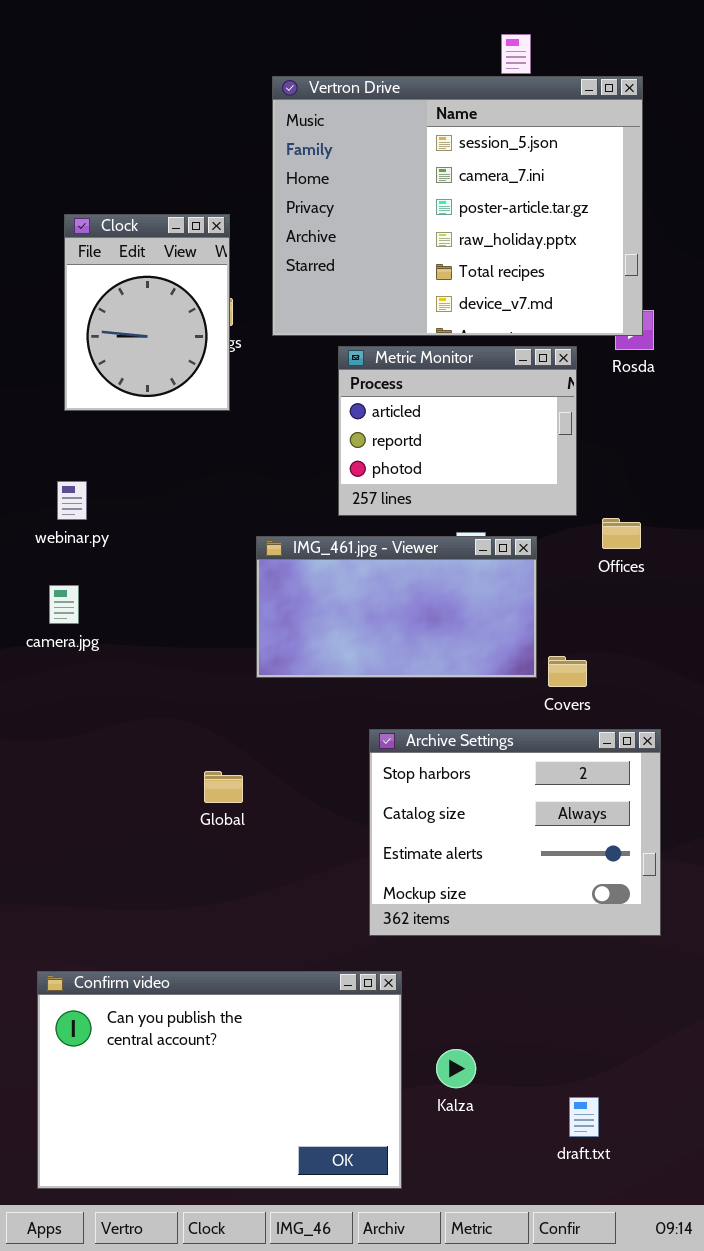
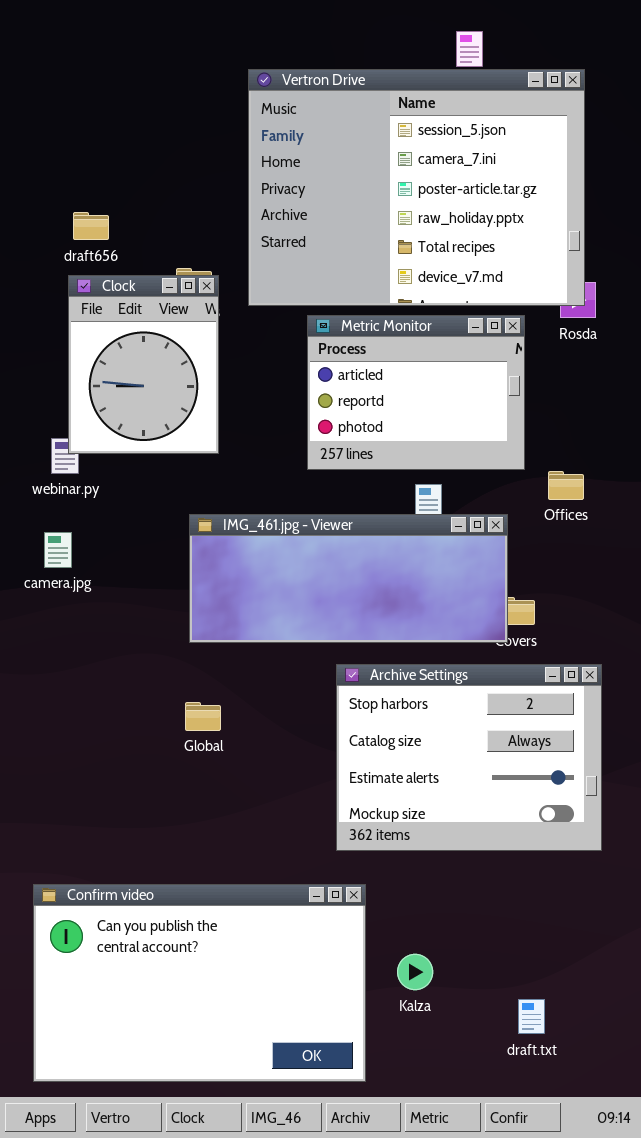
Clock: [64,214,230,411] -> [68,275,219,454], moved
IMG_461.jpg - Viewer: [256,536,537,678] -> [189,514,508,643], moved, resized

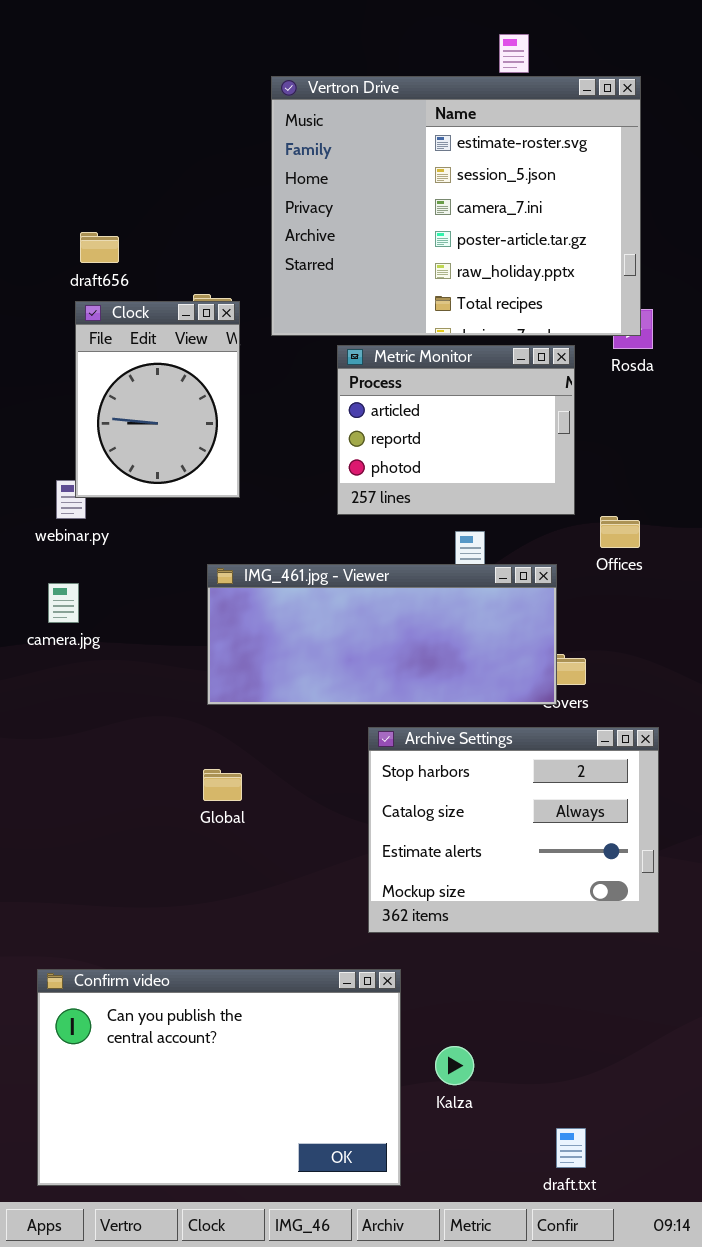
Vertron Drive: [248,69,585,306] -> [271,76,641,336], scrolled up 1 row
draft.txt: [518,999,545,1034] -> [556,1128,586,1168], moved

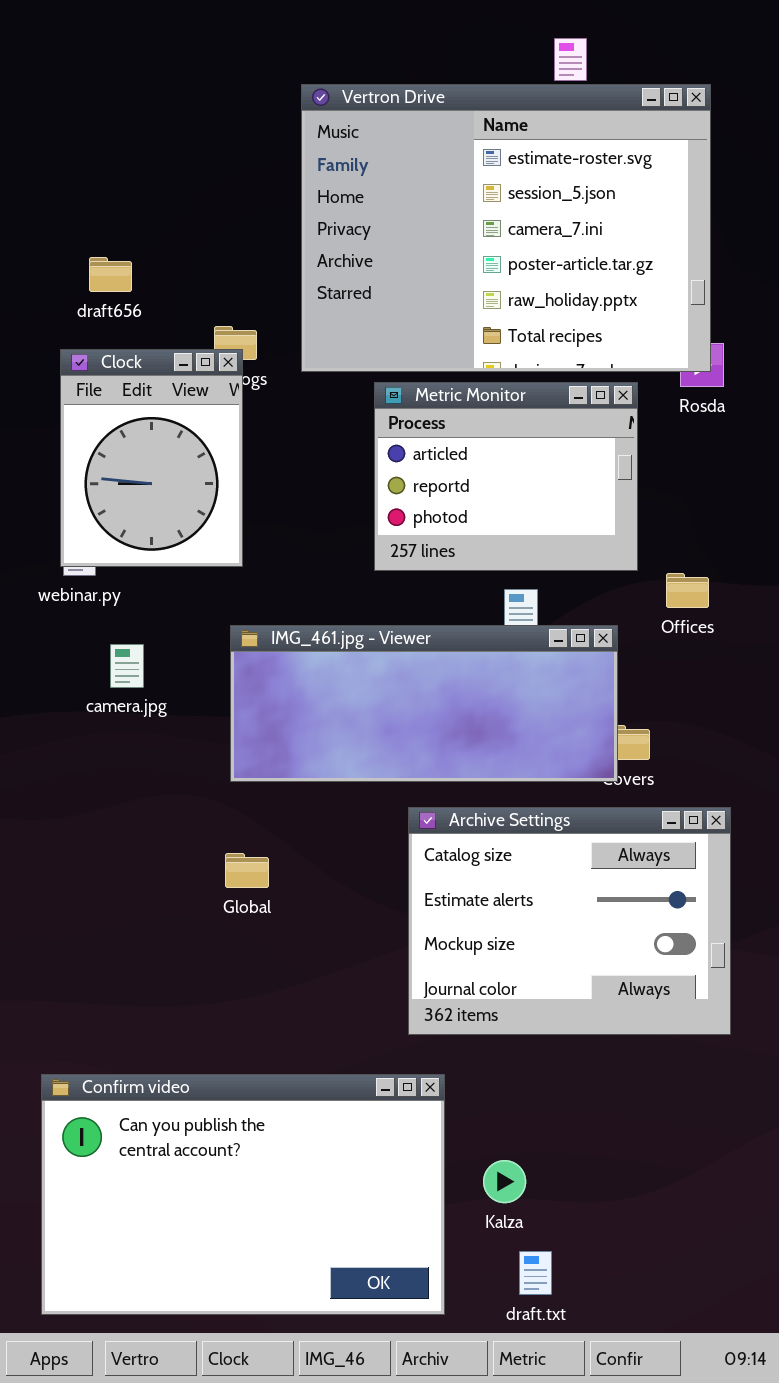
Clock: [75,301,240,498] -> [60,349,243,567], moved
camera.jpg: [48,583,79,623] -> [110,644,144,688], moved
Archive Settings: [368,727,659,933] -> [408,807,731,1035], scrolled down 1 row
draft.txt: [556,1128,586,1168] -> [519,1251,552,1295], moved

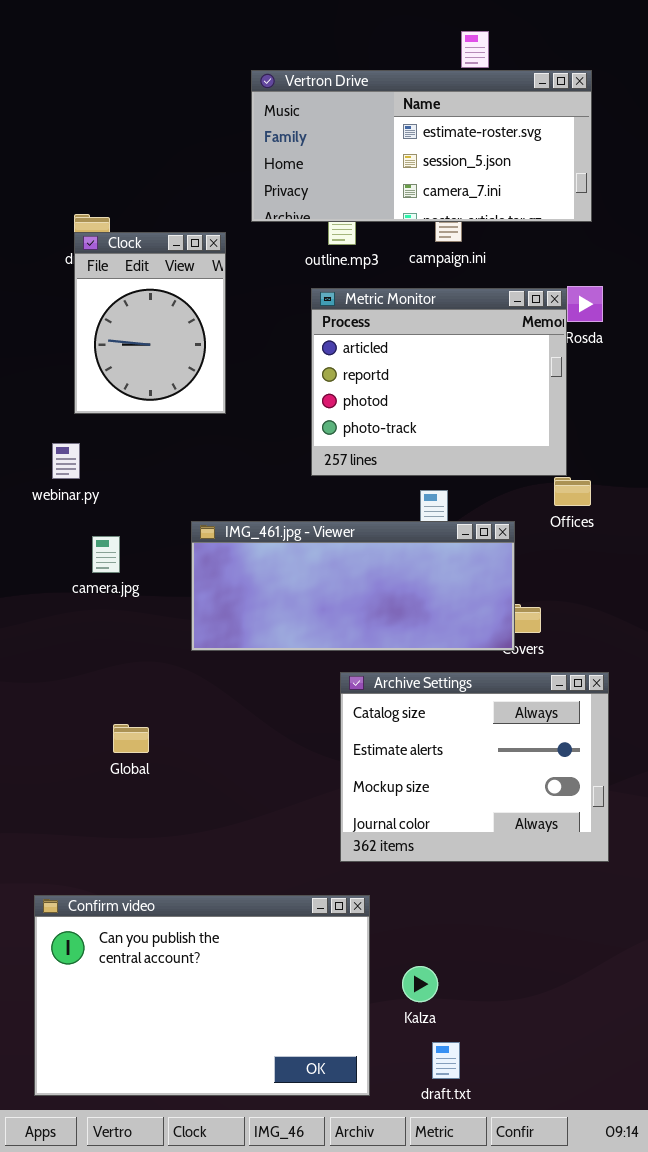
Vertron Drive: [301,84,711,372] -> [251,70,592,222], resized
Clock: [60,349,243,567] -> [74,232,226,414], moved
Metric Monitor: [374,382,638,571] -> [311,288,567,476], resized
Global: [225,853,269,888] -> [113,724,149,753], moved

